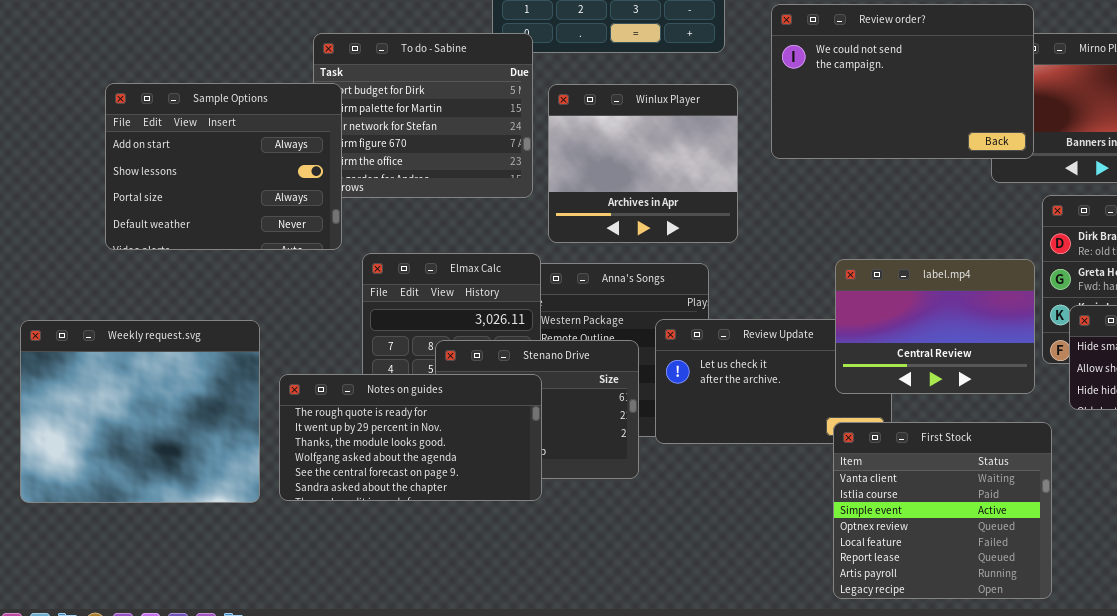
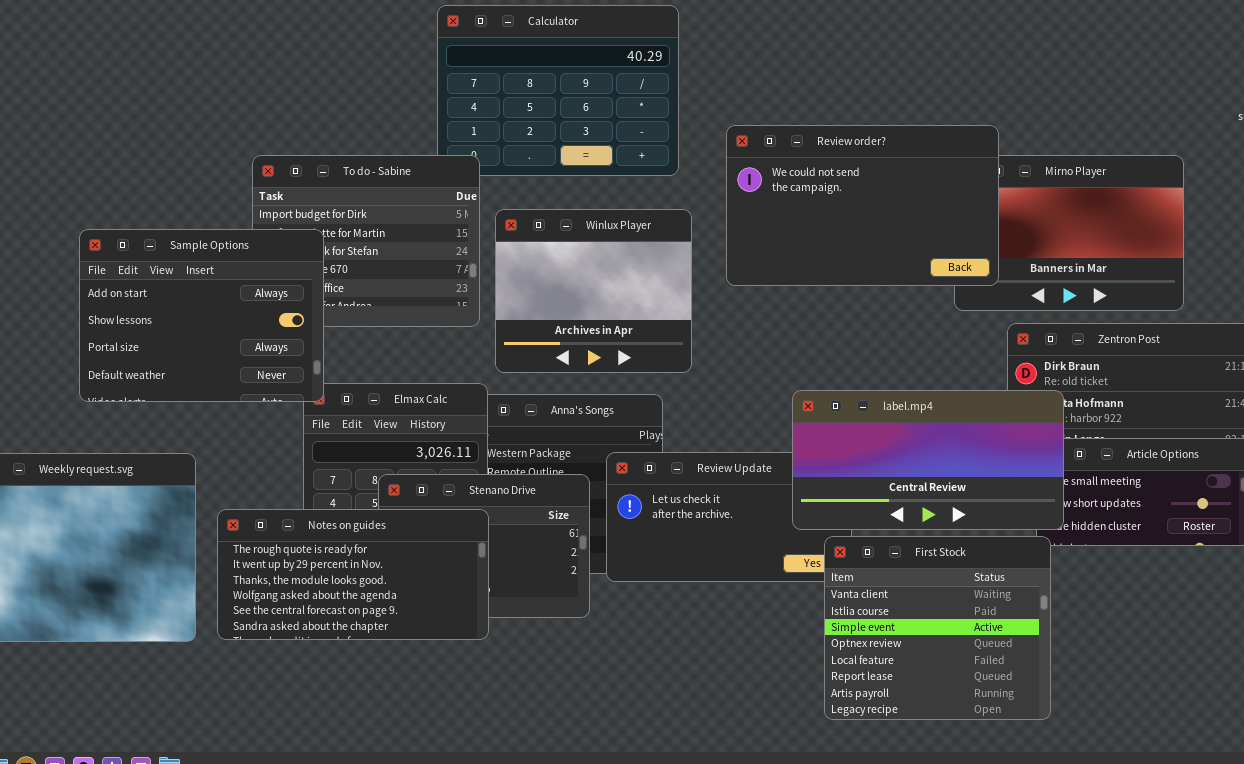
Sample Options: [105,83,342,250] -> [79,229,324,402], moved
label.mp4: [835,259,1035,394] -> [792,390,1064,530], resized
First Stock: [833,422,1052,599] -> [824,536,1051,720], moved

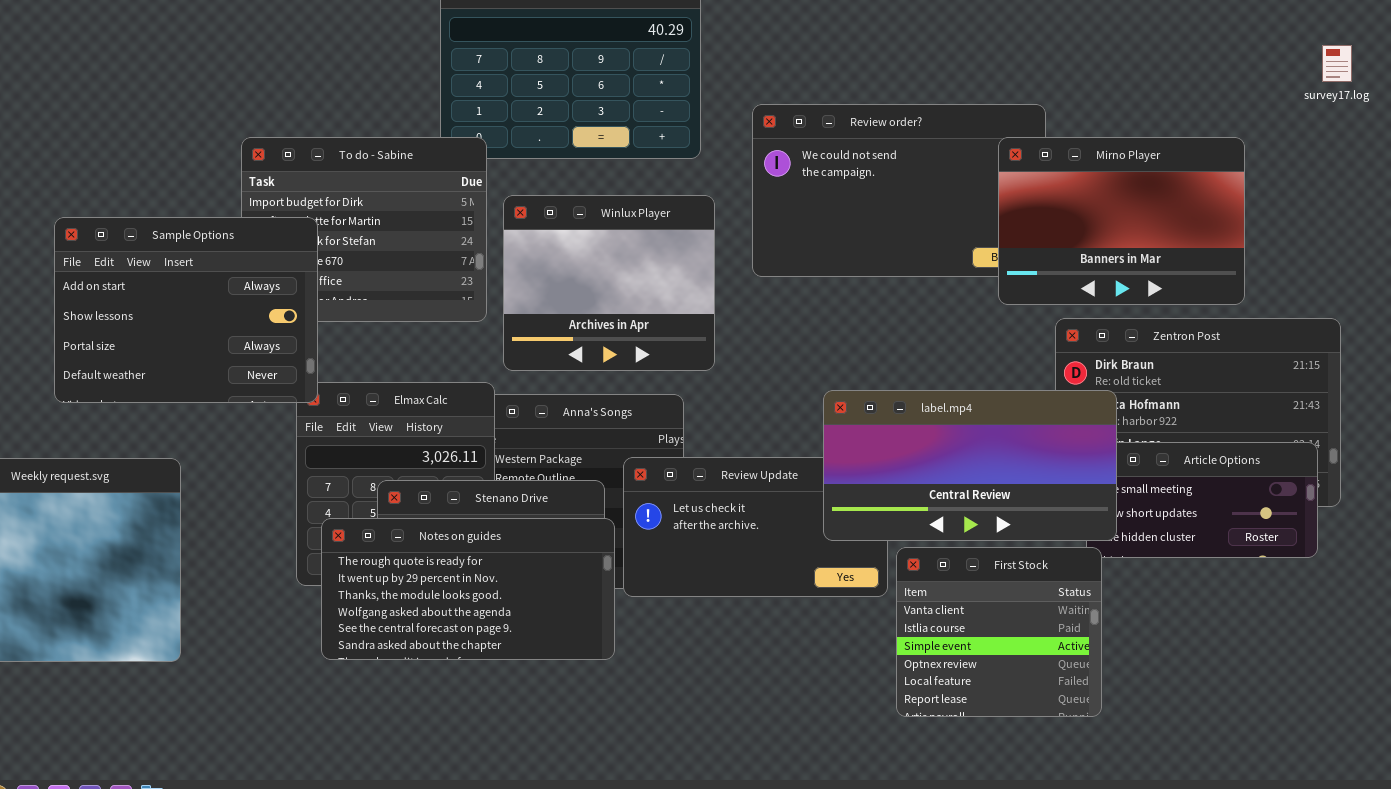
Mirno Player: [954,155,1184,311] -> [998,137,1245,305], raised
Notes on guides: [217,509,489,640] -> [321,518,615,660], moved
First Stock: [824,536,1051,720] -> [896,547,1102,717], resized

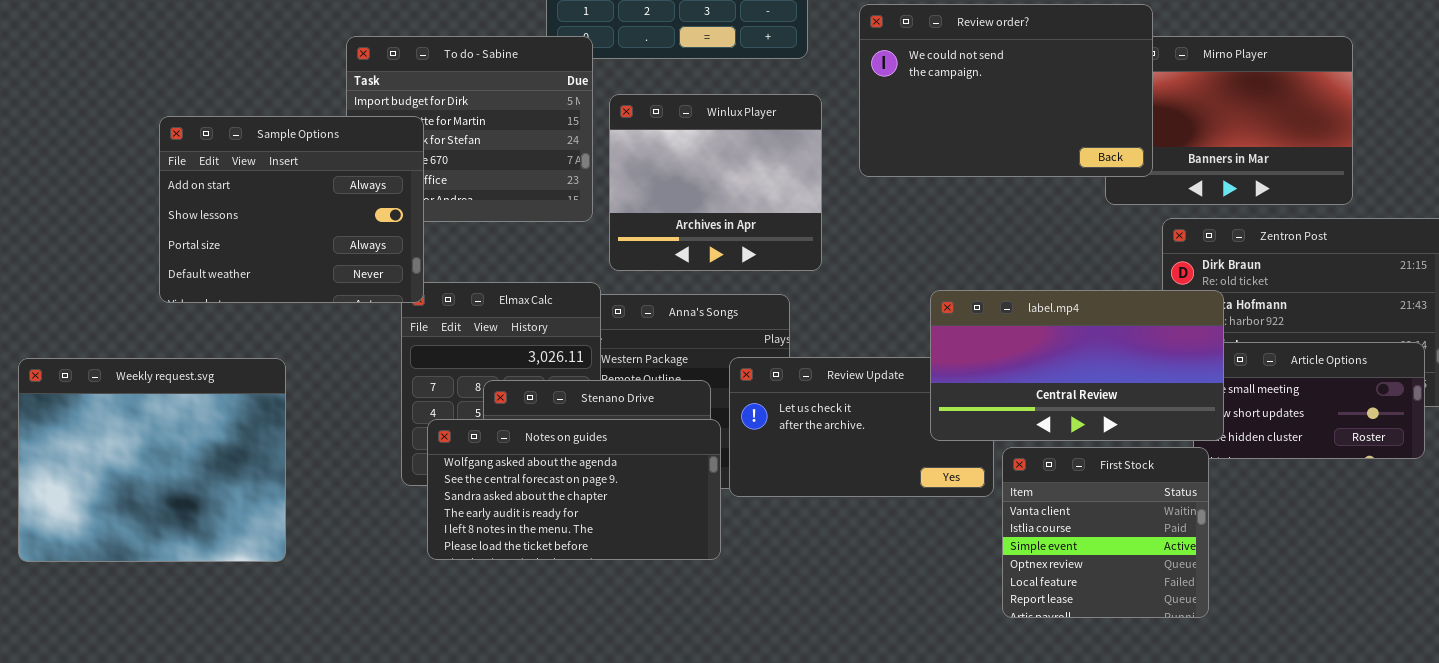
Review order?: [752,104,1046,277] -> [859,4,1153,177], raised
Notes on guides: [321,518,615,660] -> [427,419,721,560], scrolled down 3 rows

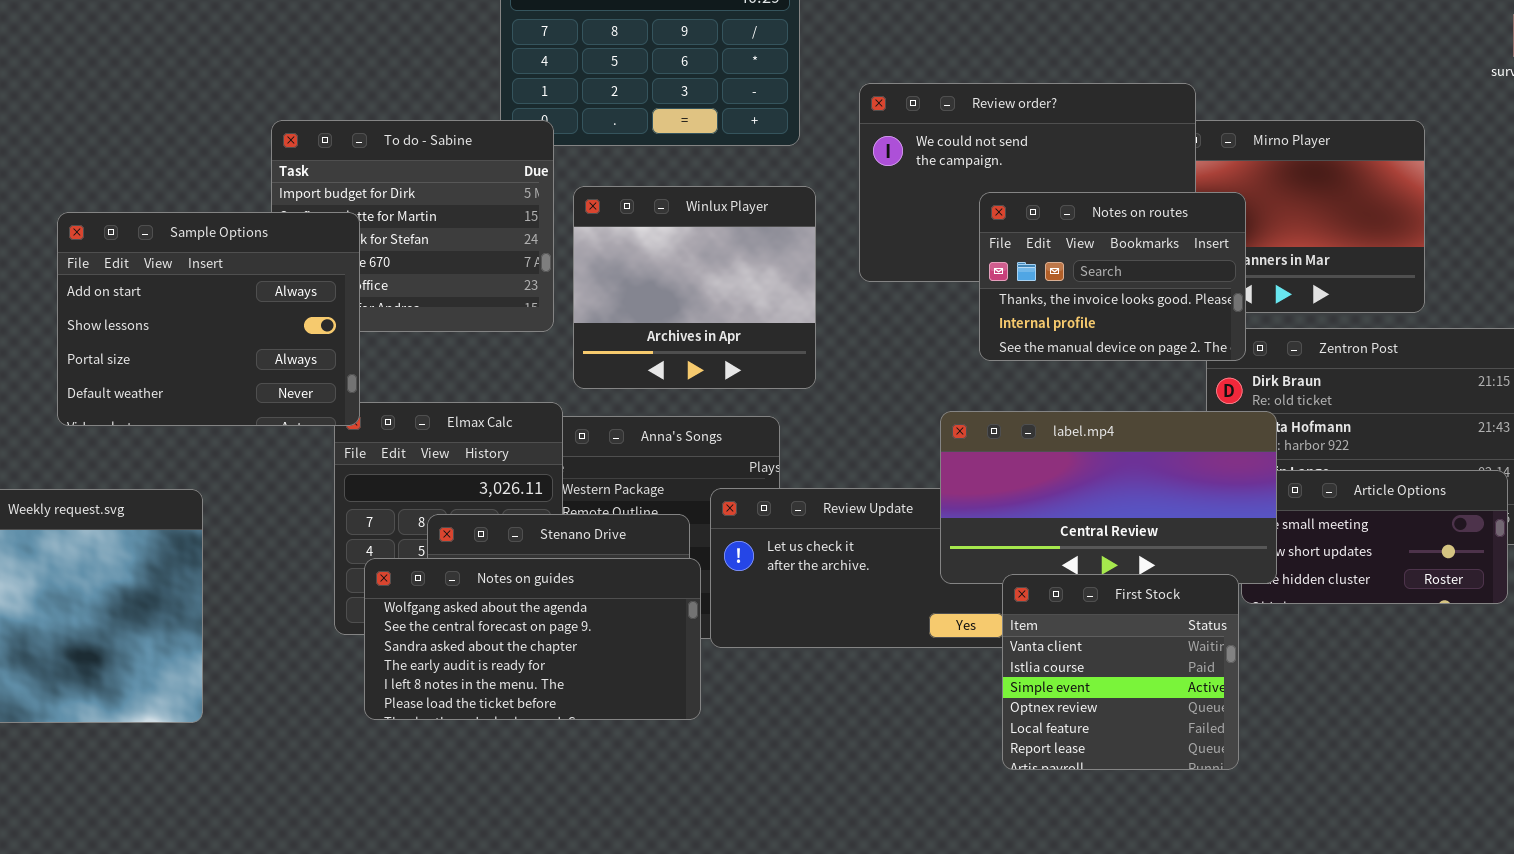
Notes on routes: none -> [979,192,1246,361], opened
First Stock: [1002,447,1209,618] -> [1002,574,1239,770], moved

